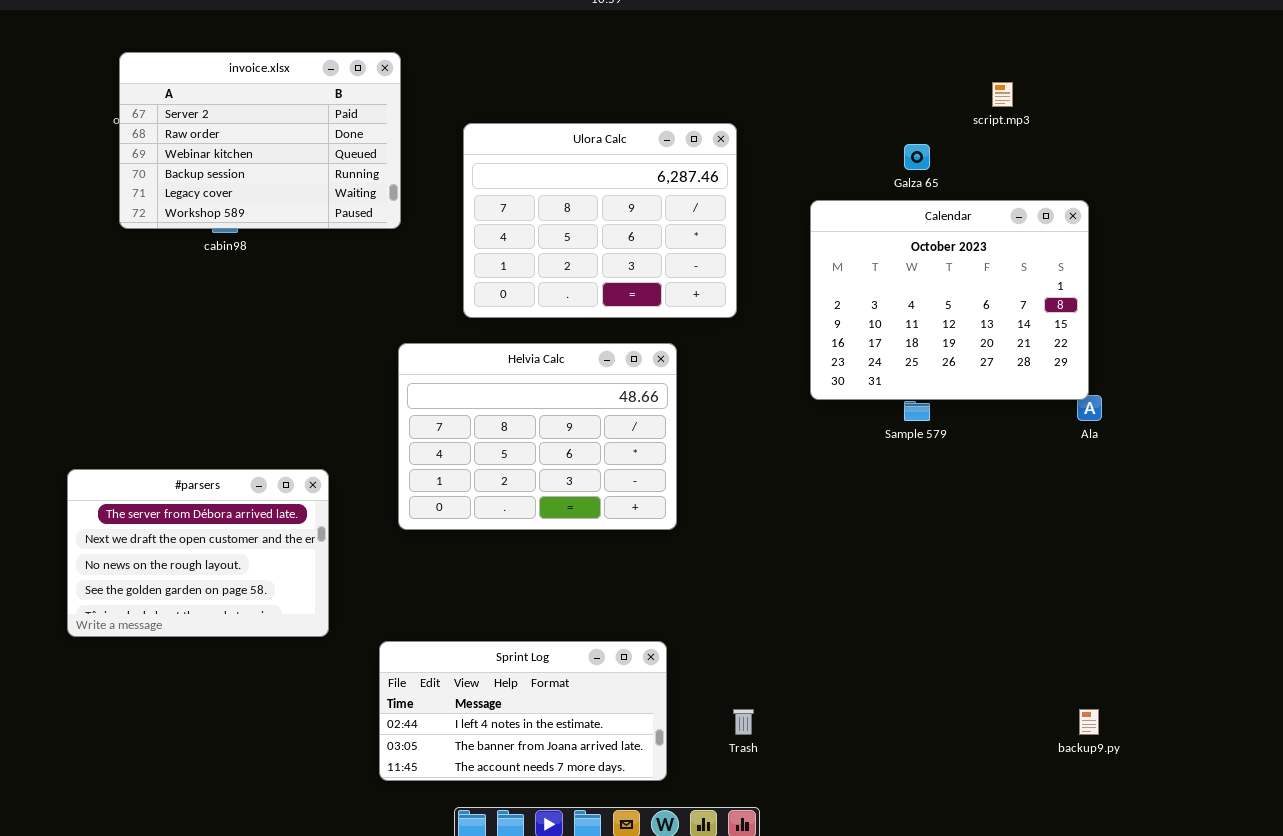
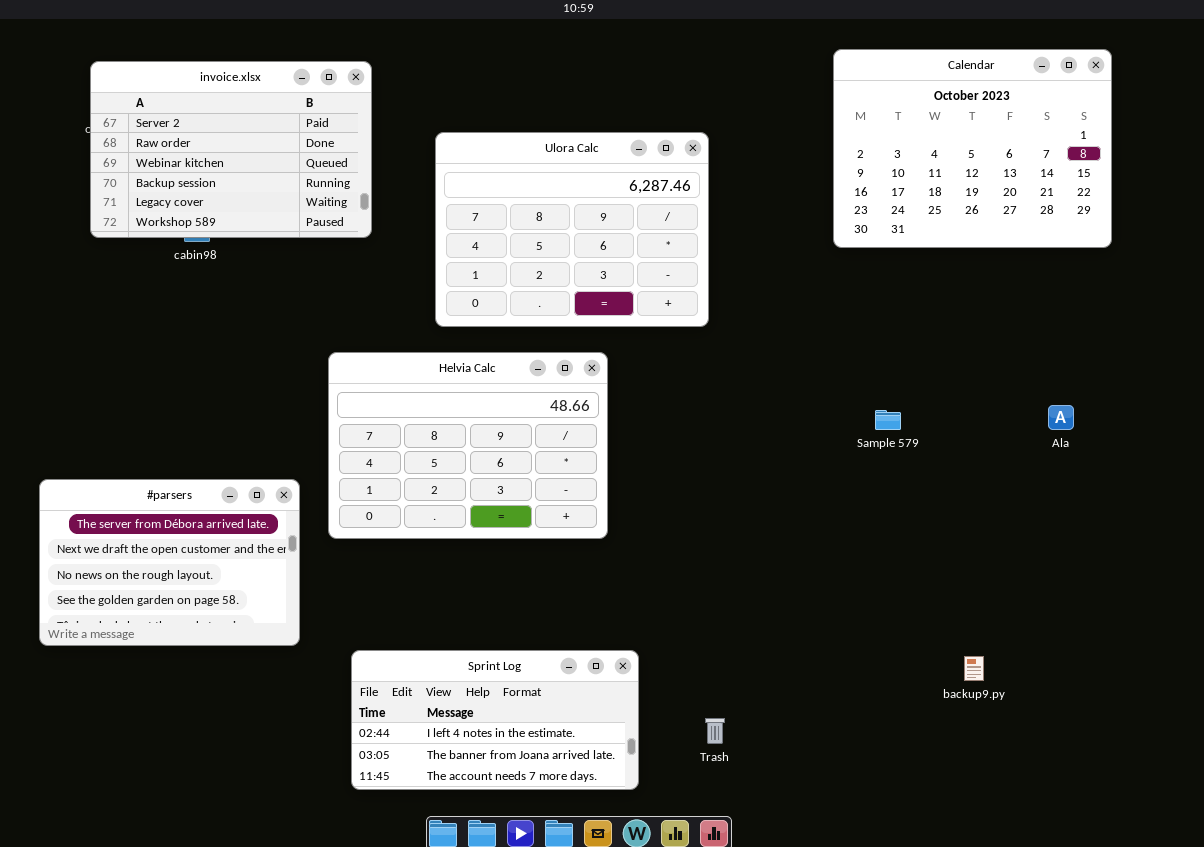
Calendar: [810,200,1089,400] -> [833,49,1112,248], moved
Helvia Calc: [398,343,677,530] -> [328,352,608,539], moved
backup9.py: [1079,709,1099,735] -> [964,656,984,681], moved

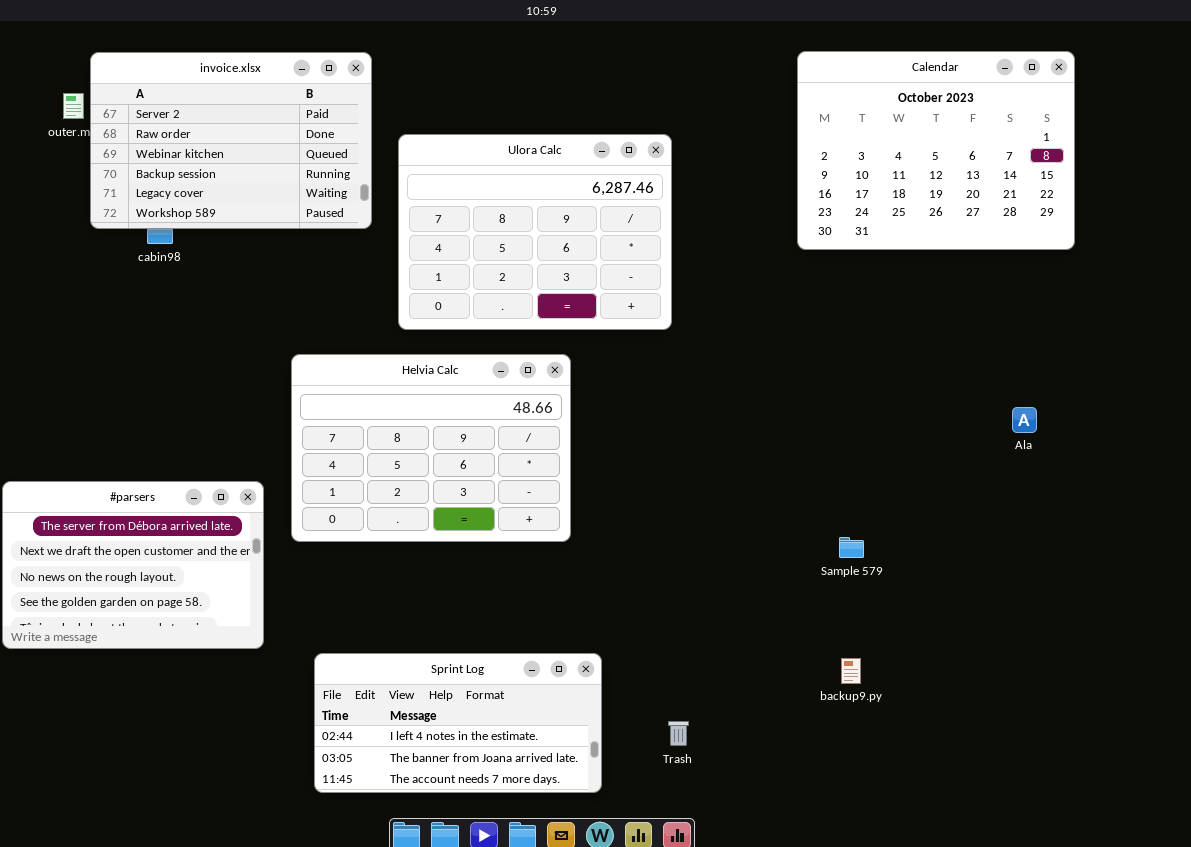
invoice.xlsx: [90,61,372,238] -> [90,52,372,229], moved
Sample 579: [875,410,901,430] -> [839,537,864,558], moved
backup9.py: [964,656,984,681] -> [841,658,861,684], moved

